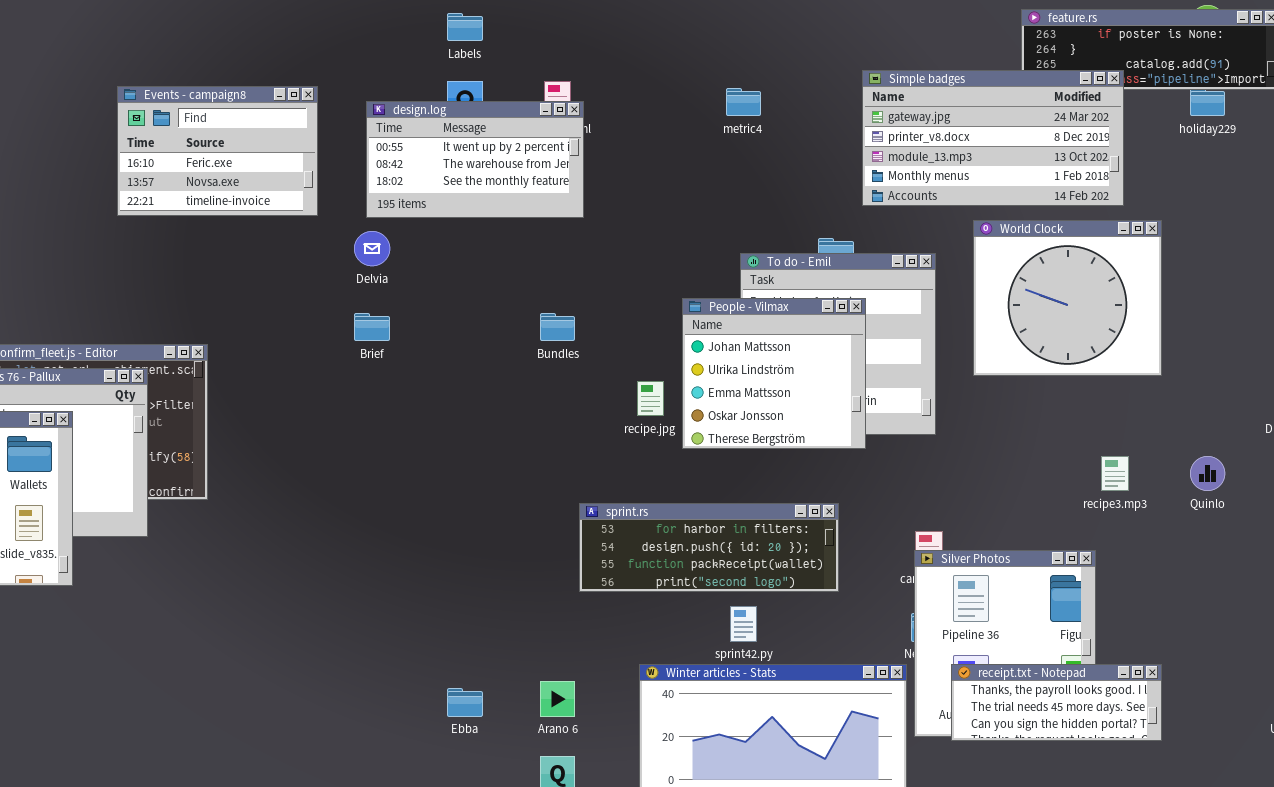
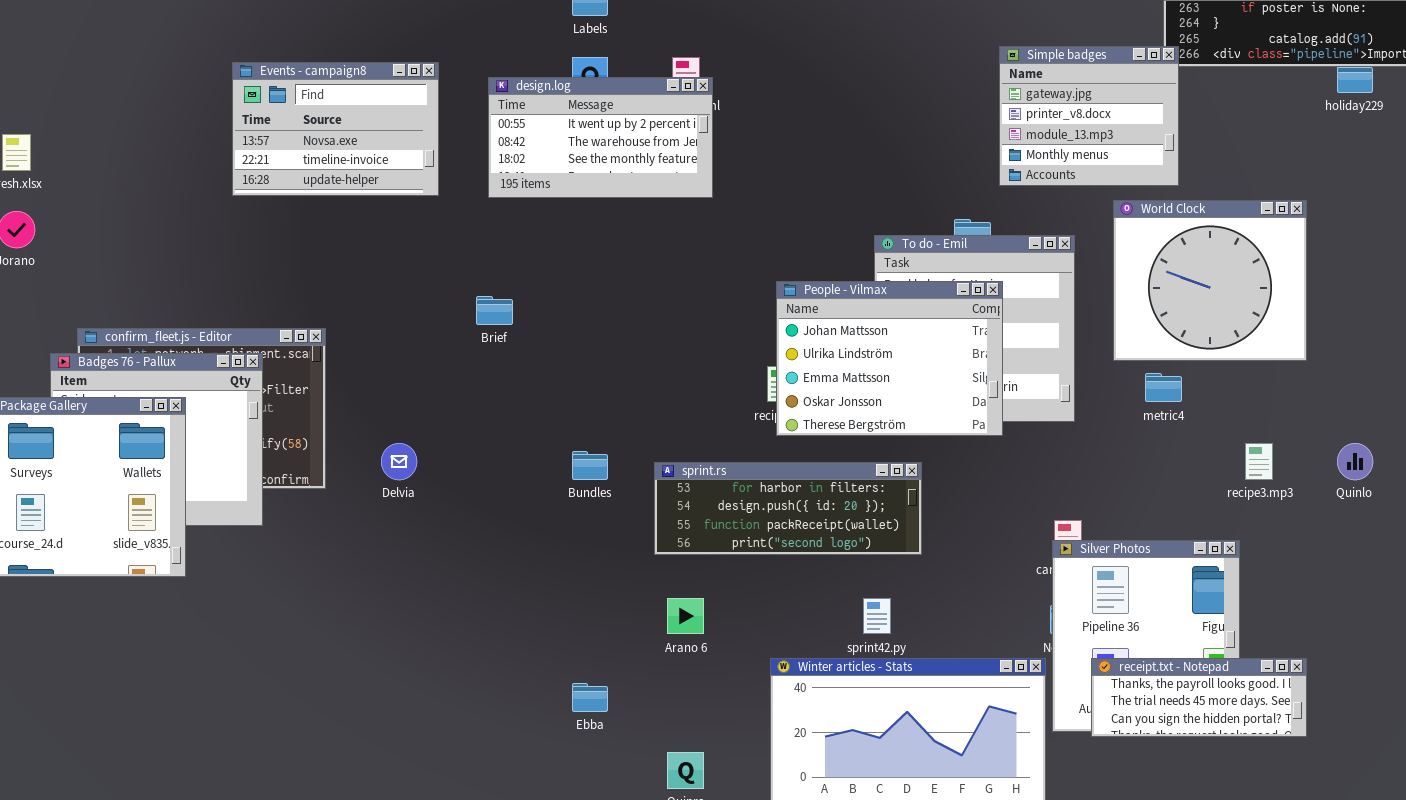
Simple badges: [862,70,1124,206] -> [999,46,1179,186], resized
Events - campaign8: [117,86,318,216] -> [232,62,439,196], scrolled down 1 row
metric4: [726,88,761,116] -> [1145,373,1182,402], moved
Delvia: [354,231,390,266] -> [381,443,417,480], moved
People - Vilmax: [682,298,866,449] -> [776,281,1003,436], resized
Bundles: [540,313,575,341] -> [572,451,608,480], moved
sprint.rs: [579,503,839,592] -> [654,462,922,555], moved
Arano 6: [540,681,575,717] -> [667,598,704,634], moved

